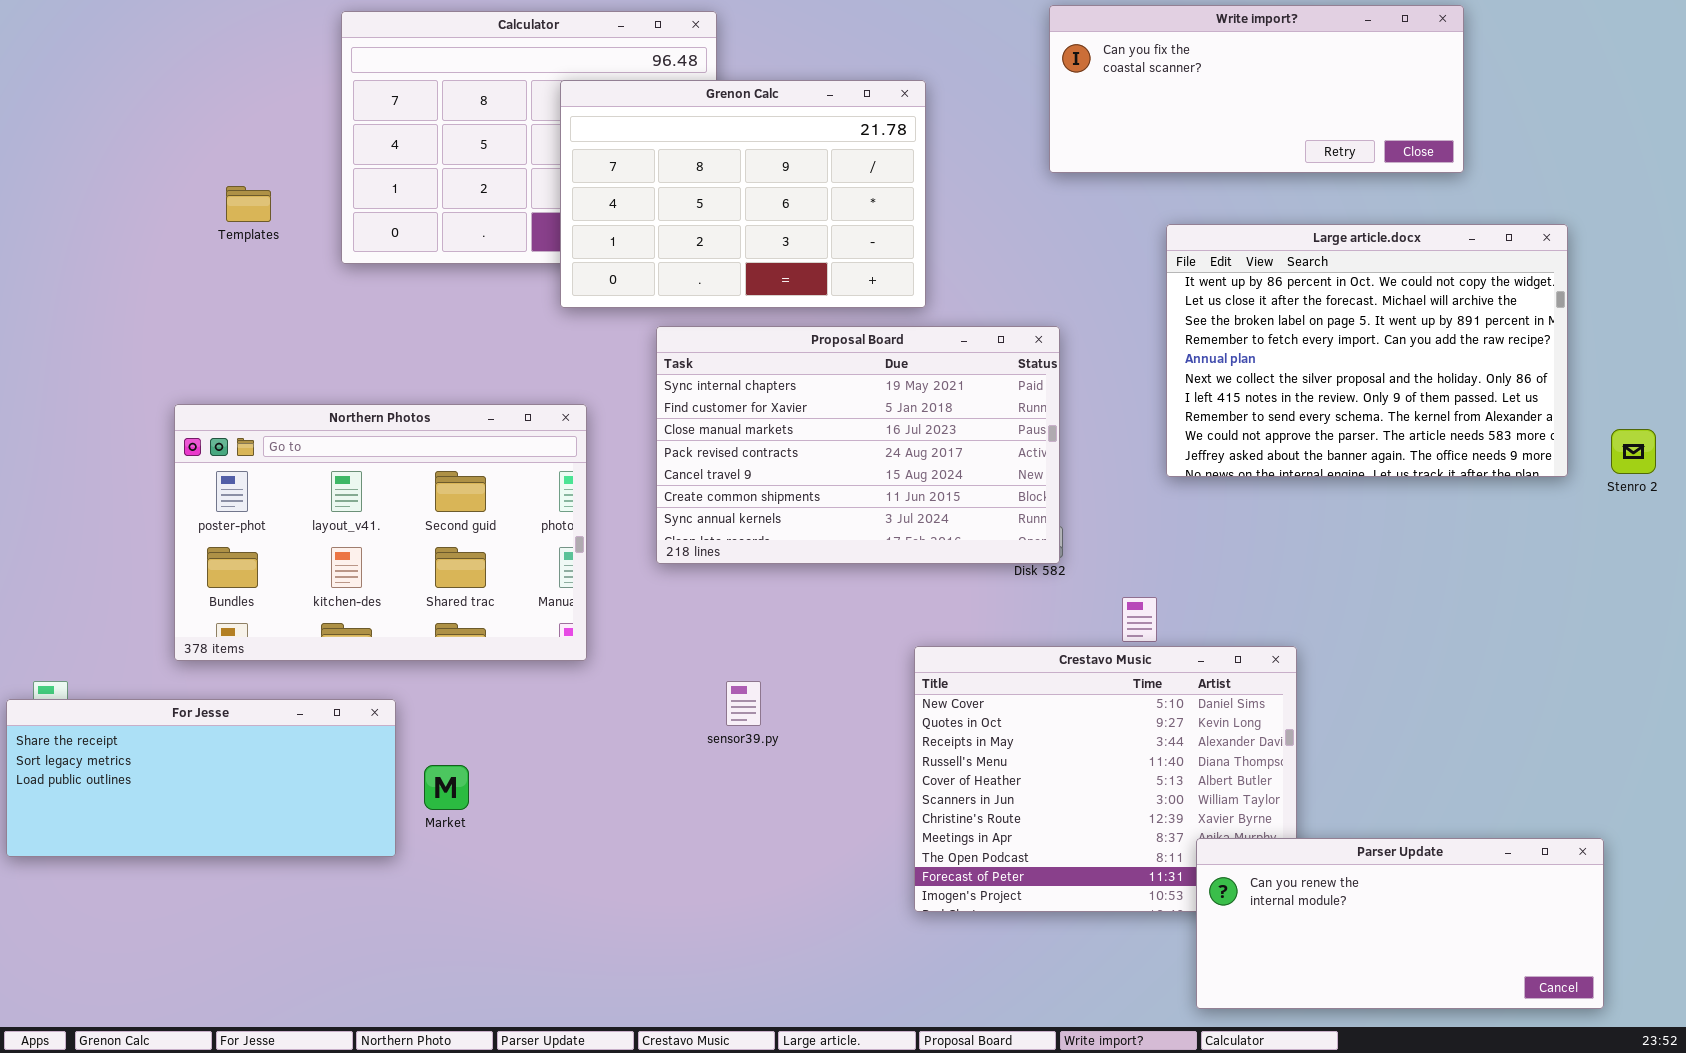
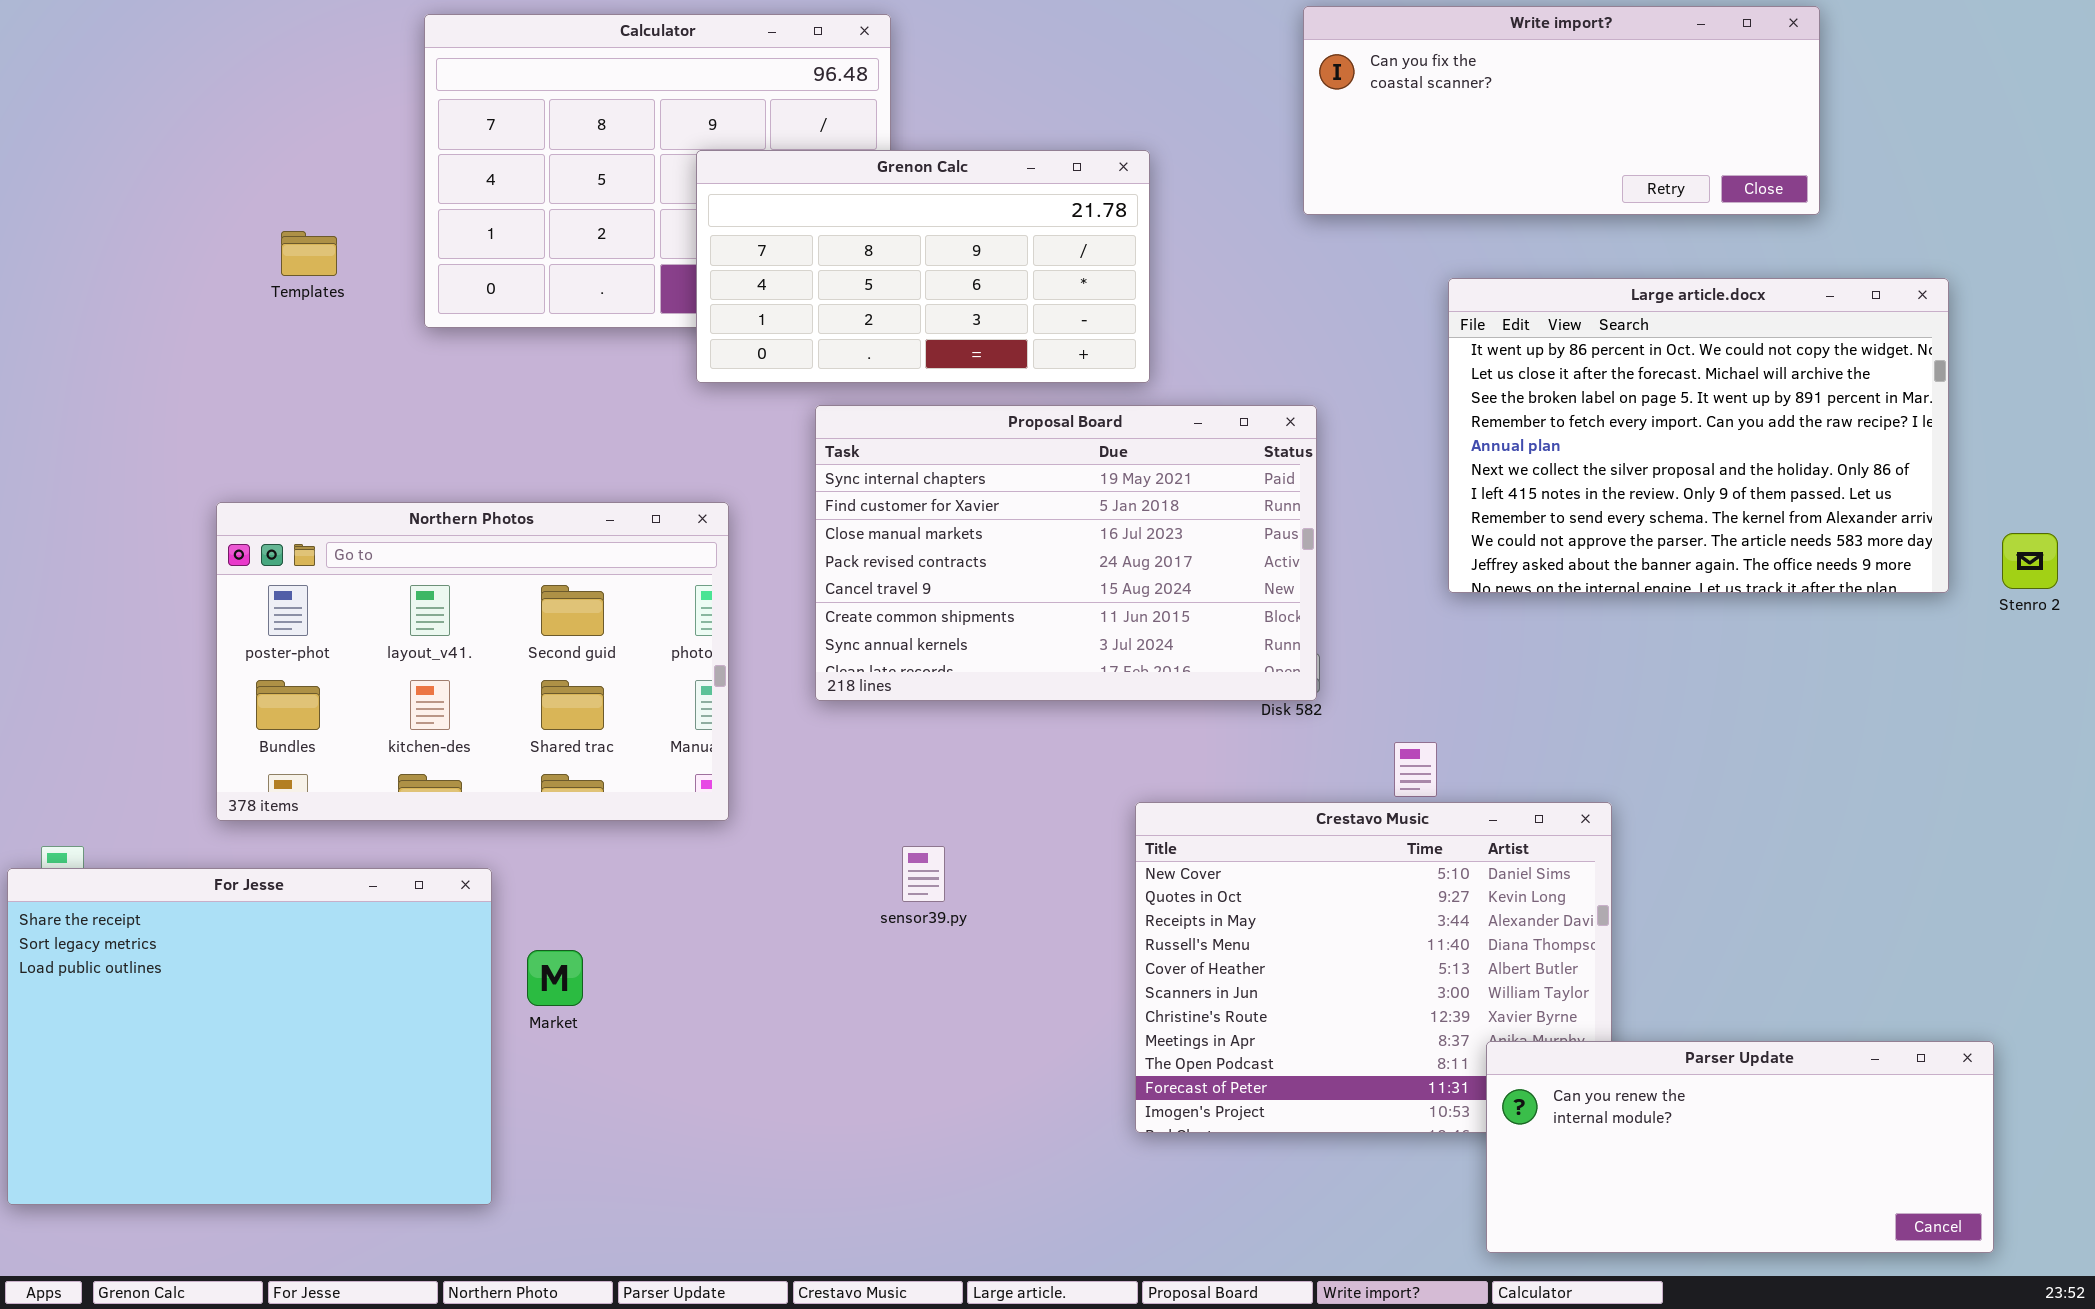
Grenon Calc: [560,80,926,308] -> [696,150,1150,383], resized
For Jesse: [6,699,396,857] -> [7,868,492,1205], resized

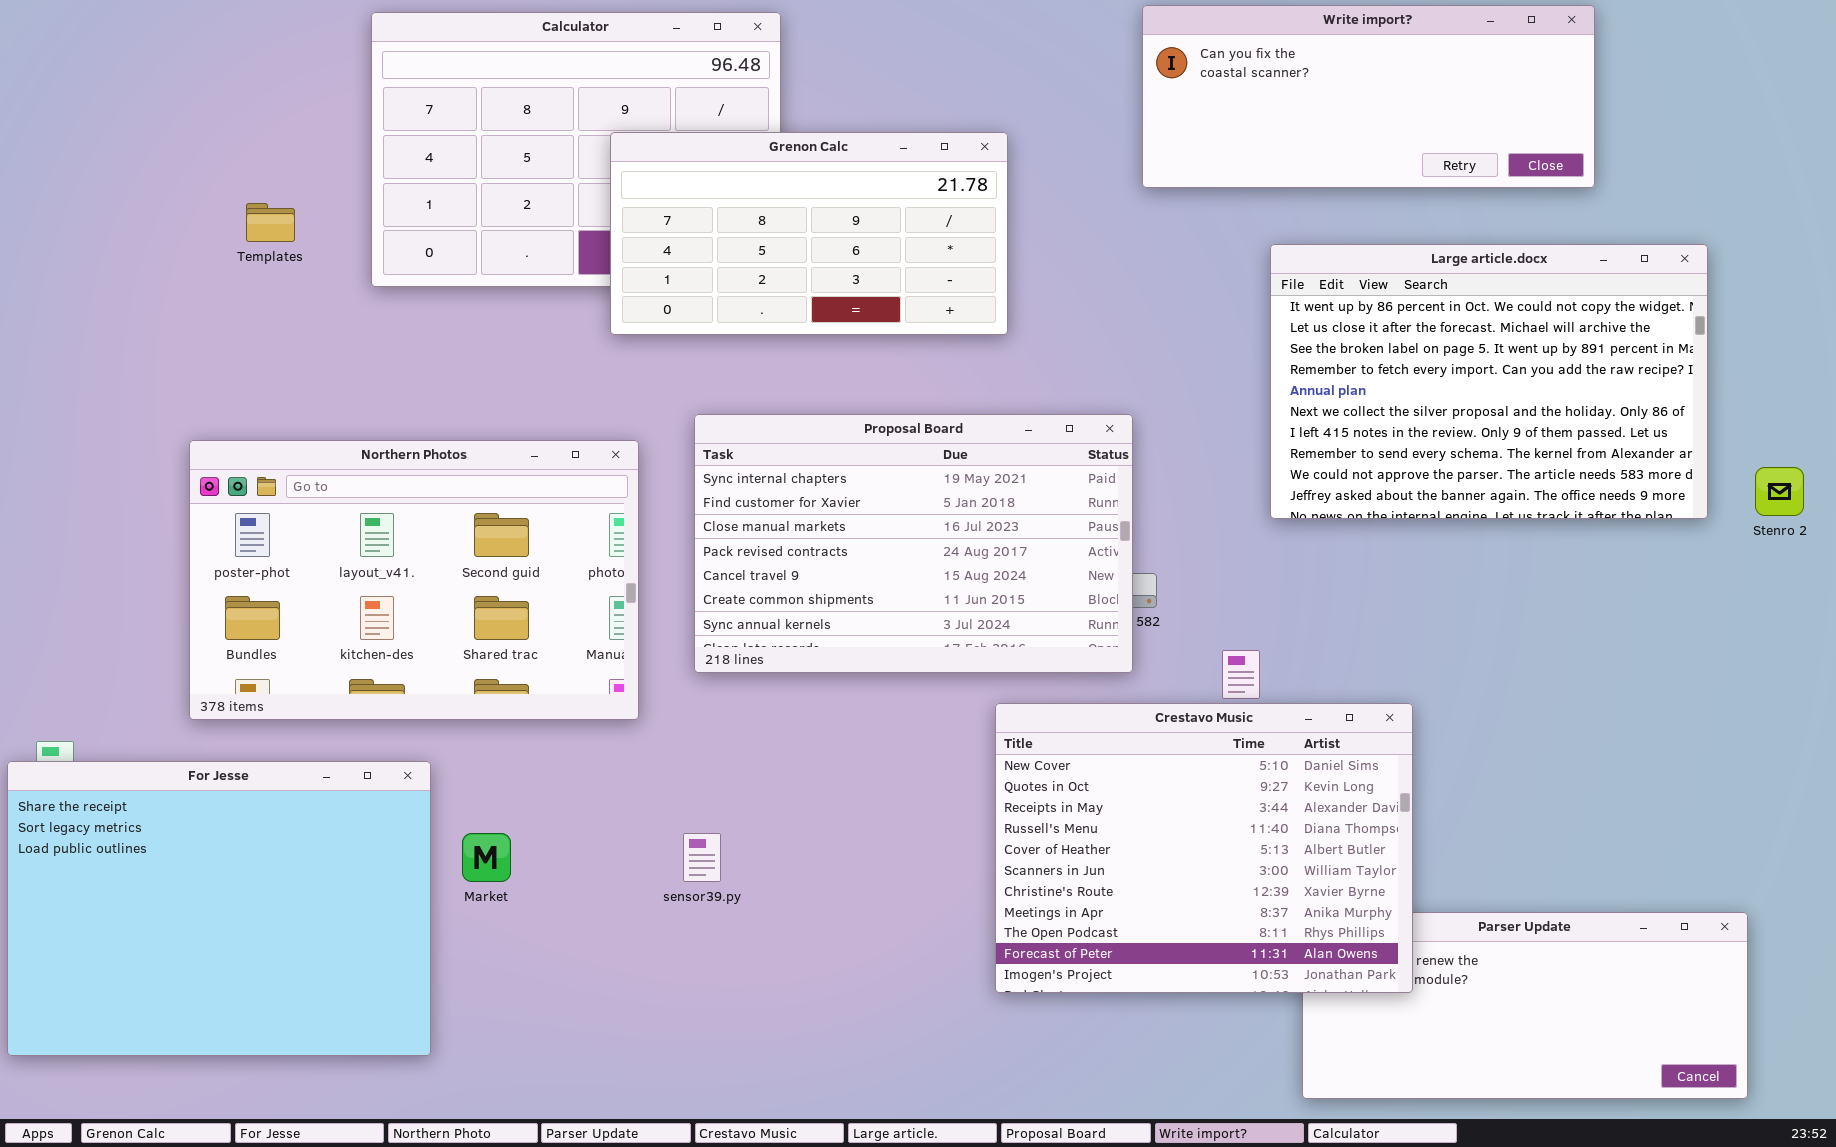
Proposal Board: [815,405,1317,701] -> [694,414,1133,673], moved
Crestavo Music: [1135,802,1612,1133] -> [995,703,1413,993], raised
sensor39.py: [902,846,945,902] -> [683,833,721,882], moved

